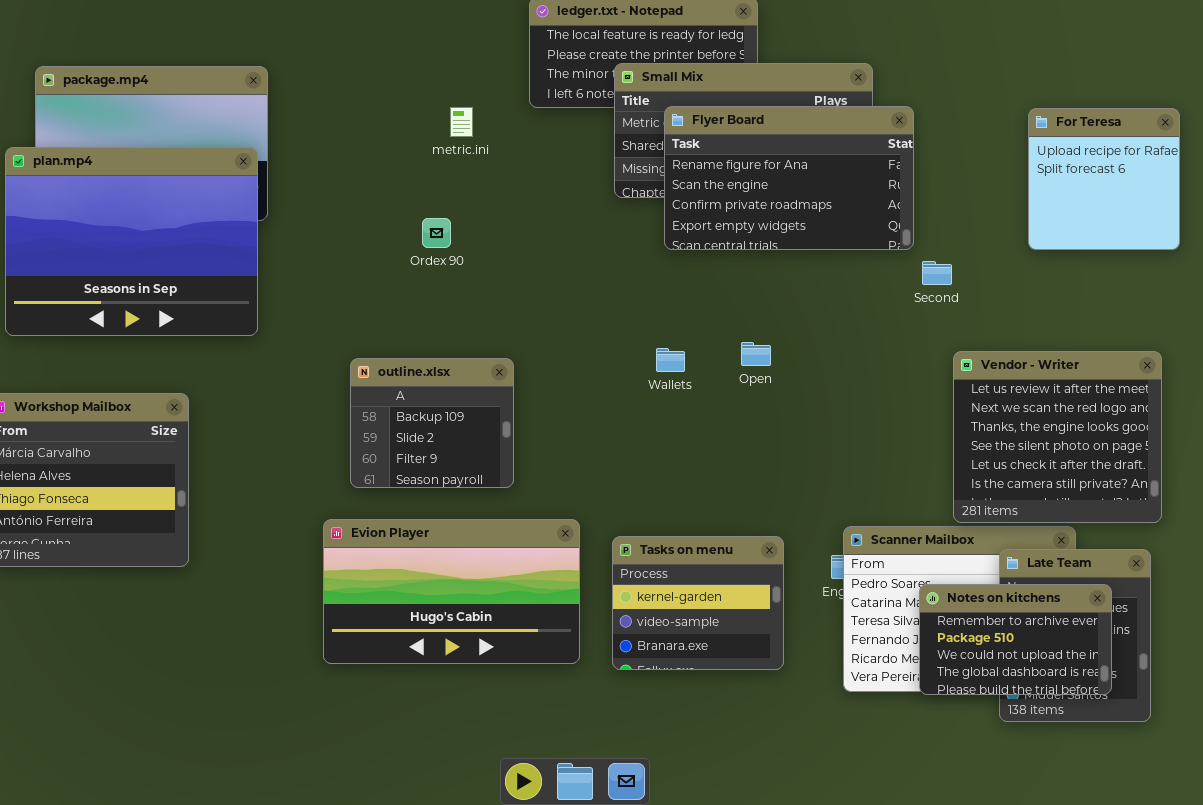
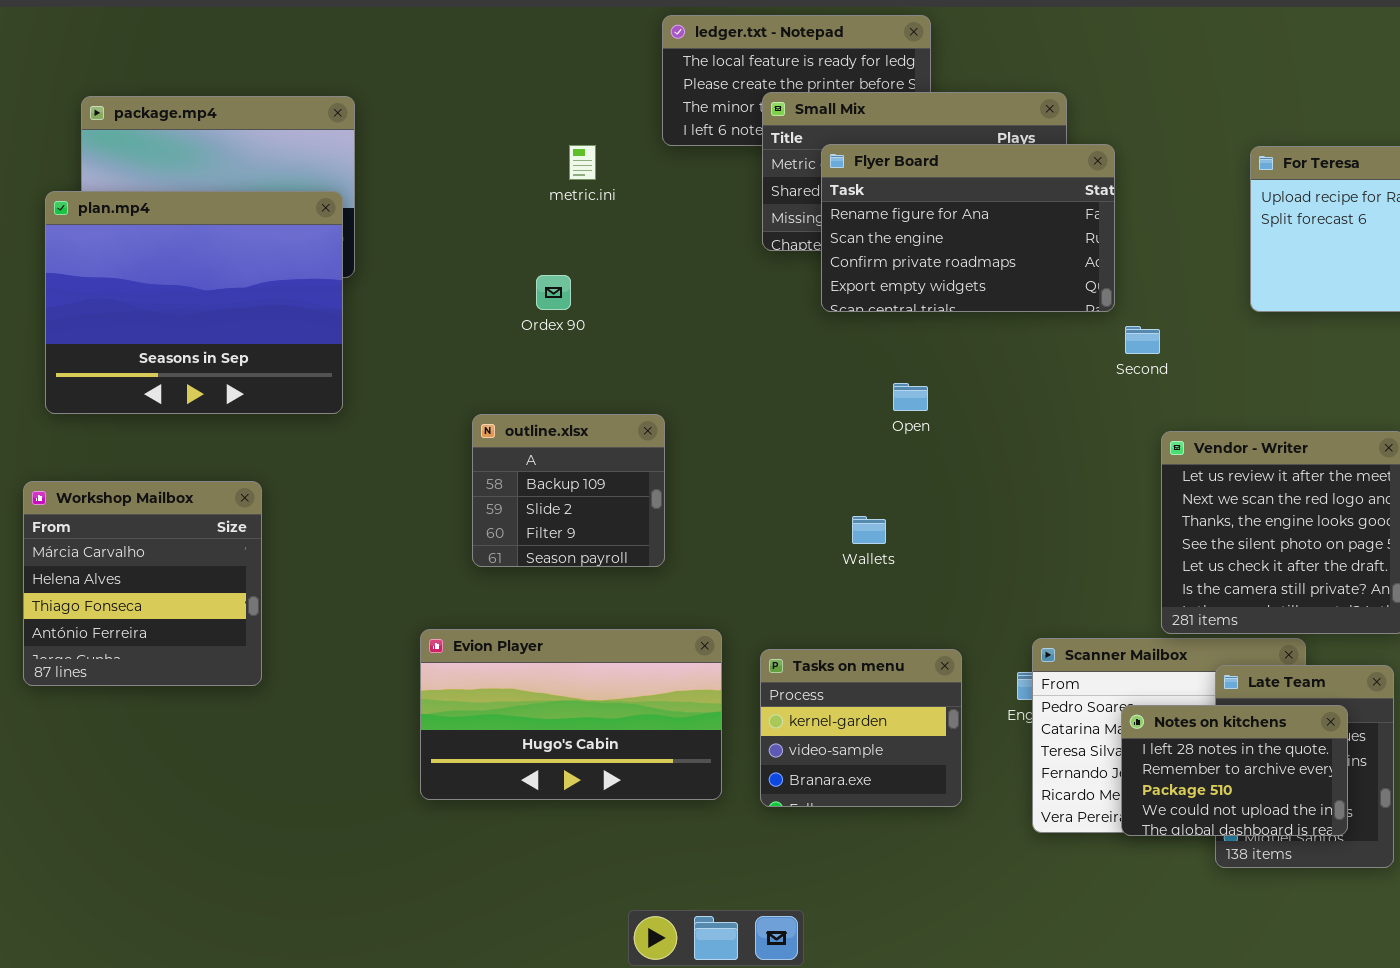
Open: [741,342,771,366] -> [893,383,928,411], moved
Wallets: [656,348,685,372] -> [852,516,886,544], moved
outline.xlsx: [350,358,514,488] -> [472,414,665,567], moved
Notes on kitchens: [919,584,1112,695] -> [1121,705,1348,836], scrolled up 1 row

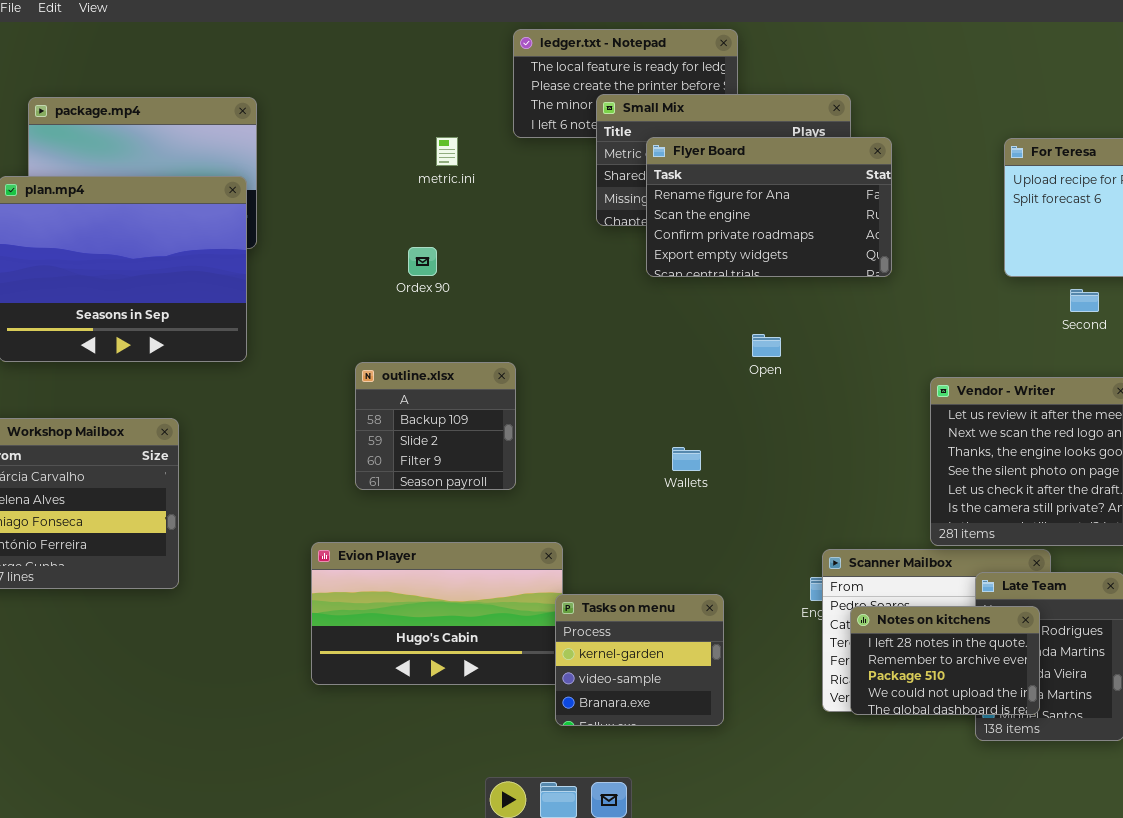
Second: [1125,326,1160,354] -> [1070,289,1099,312], moved
Open: [893,383,928,411] -> [752,334,781,357], moved
Tasks on menu: [760,649,962,807] -> [555,594,724,726], moved
Notes on kitchens: [1121,705,1348,836] -> [850,606,1040,715], moved

